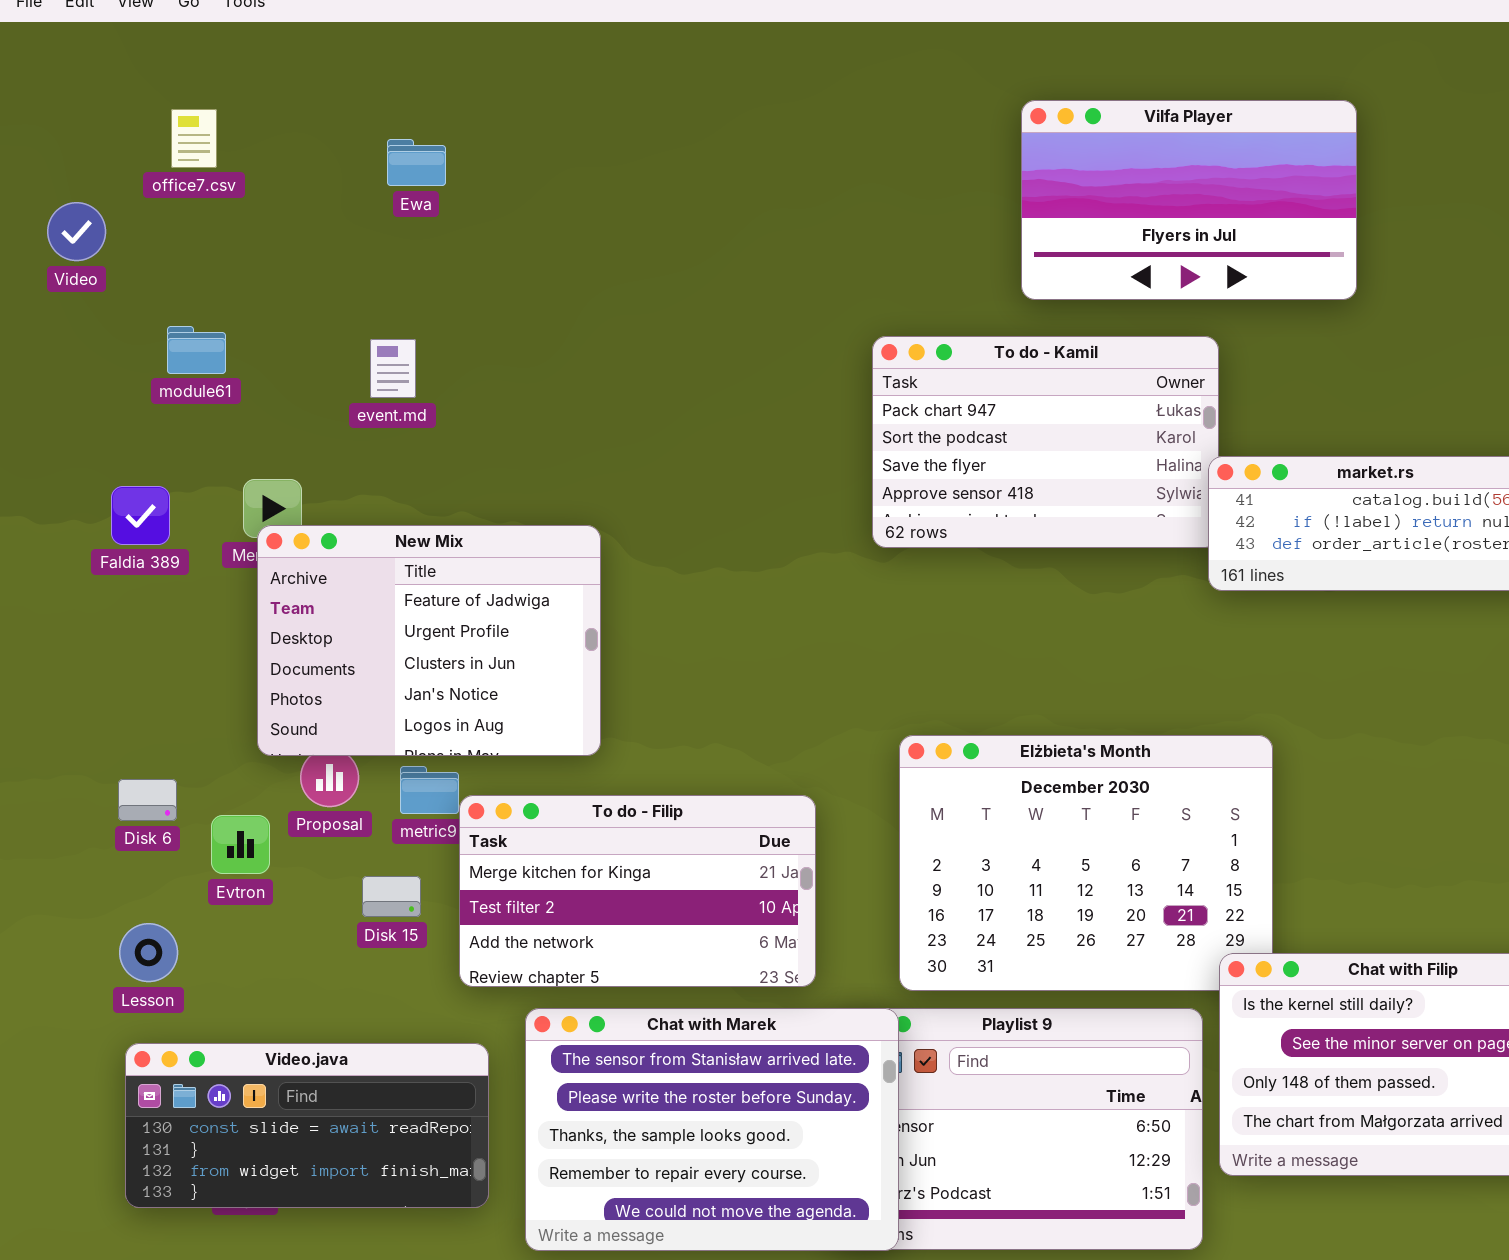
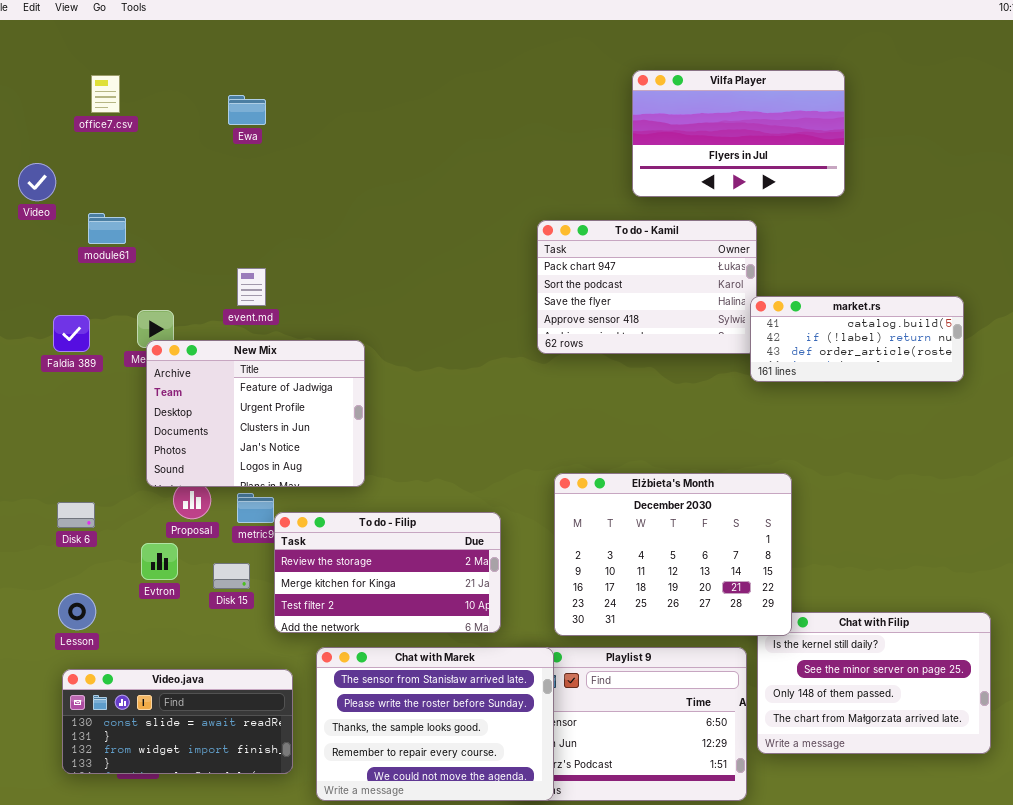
Video: [47,202,106,261] -> [18,163,56,201], moved
event.md: [370,339,416,398] -> [237,268,266,306], moved
Elżbieta's Month: [899,735,1273,991] -> [554,473,792,636], raised
To do - Filip: [459,795,816,987] -> [274,512,501,633], scrolled up 1 row
Evtron: [211,815,270,874] -> [141,543,178,580], moved

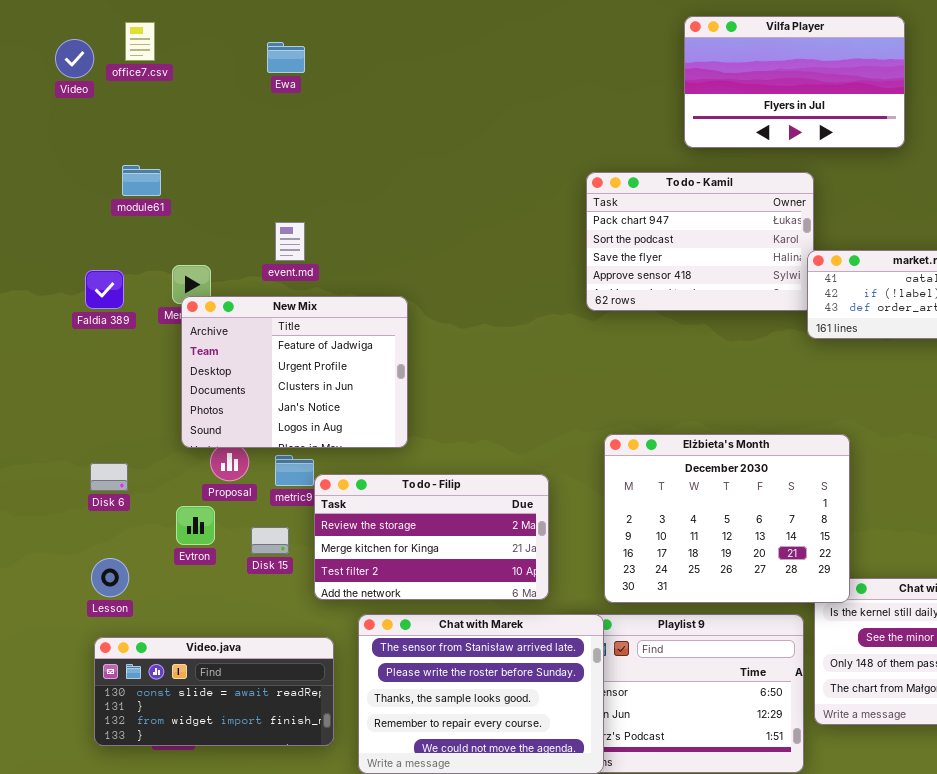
Video: [18,163,56,201] -> [55,39,94,78], moved

